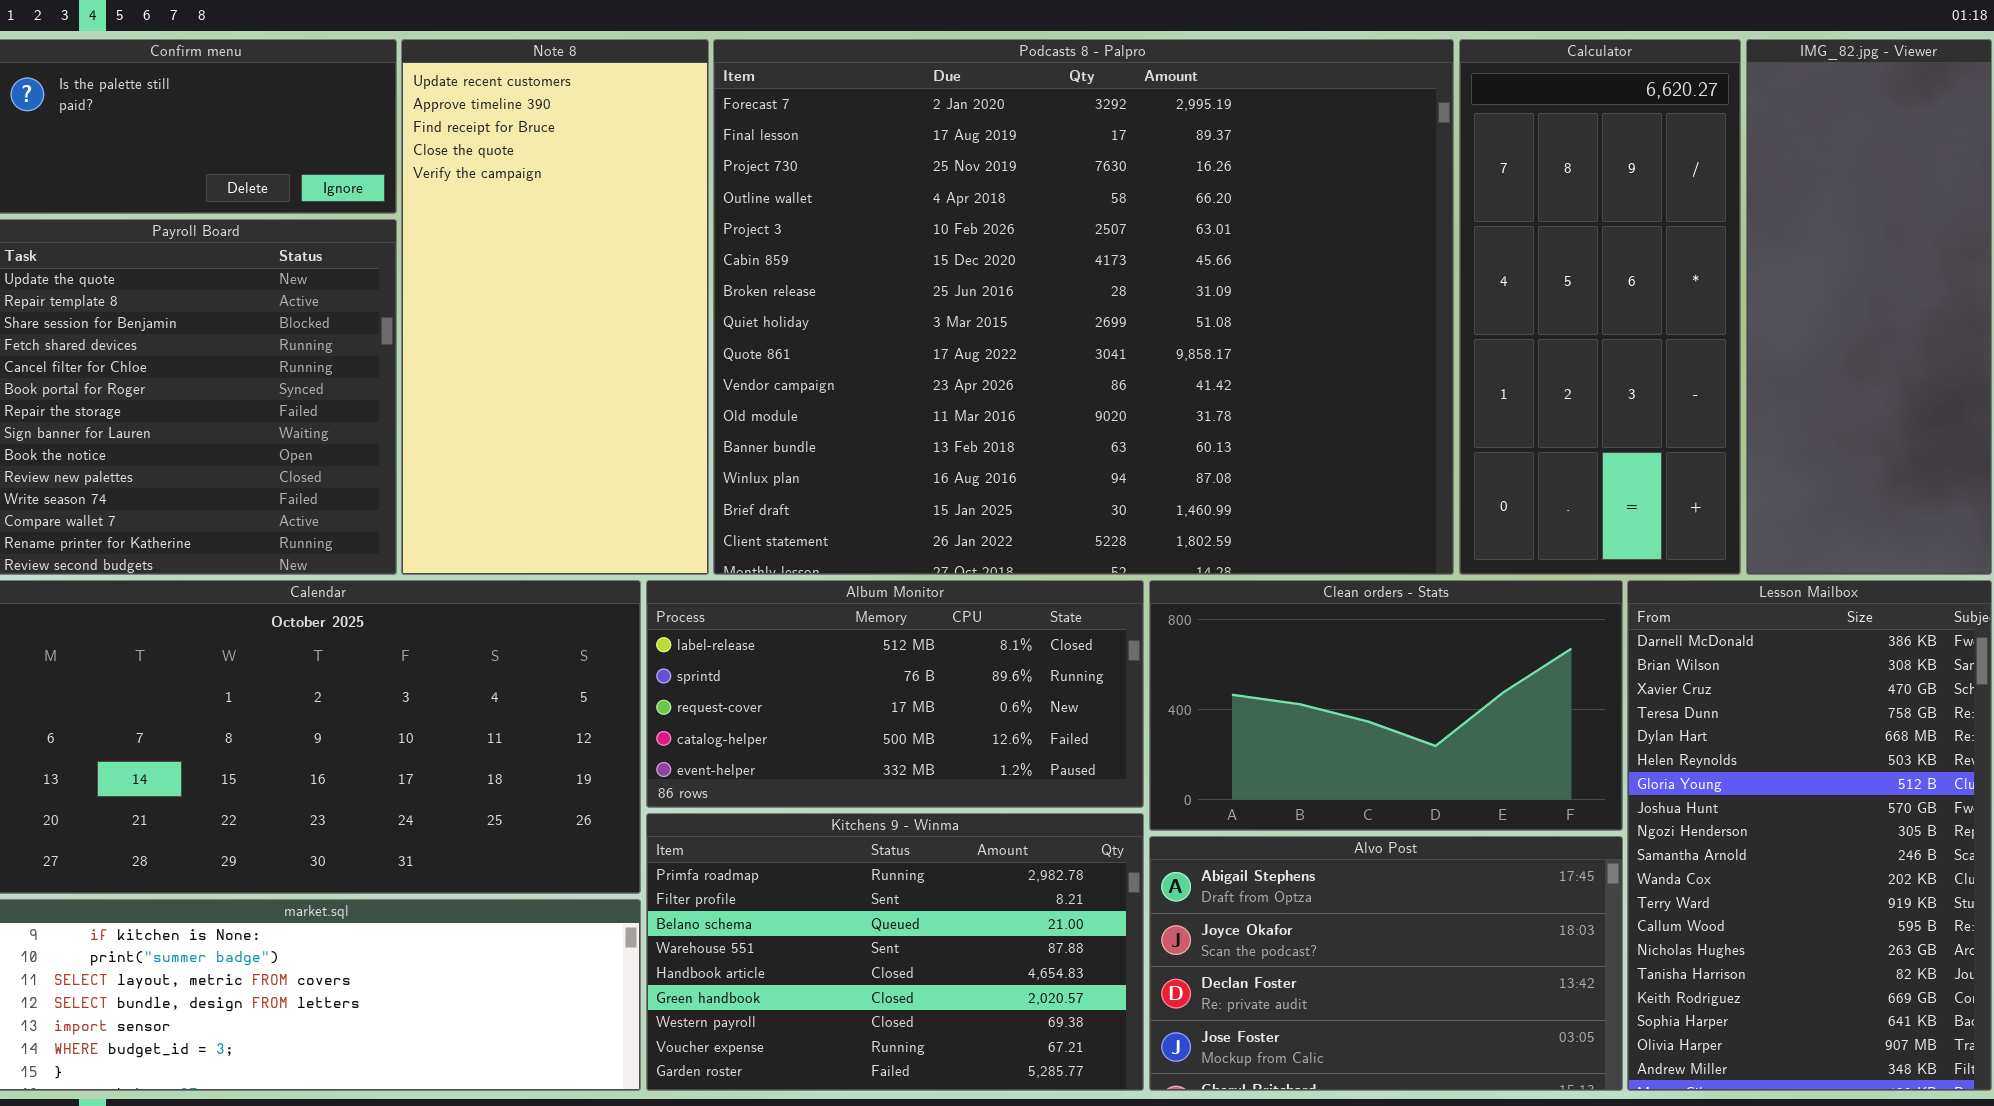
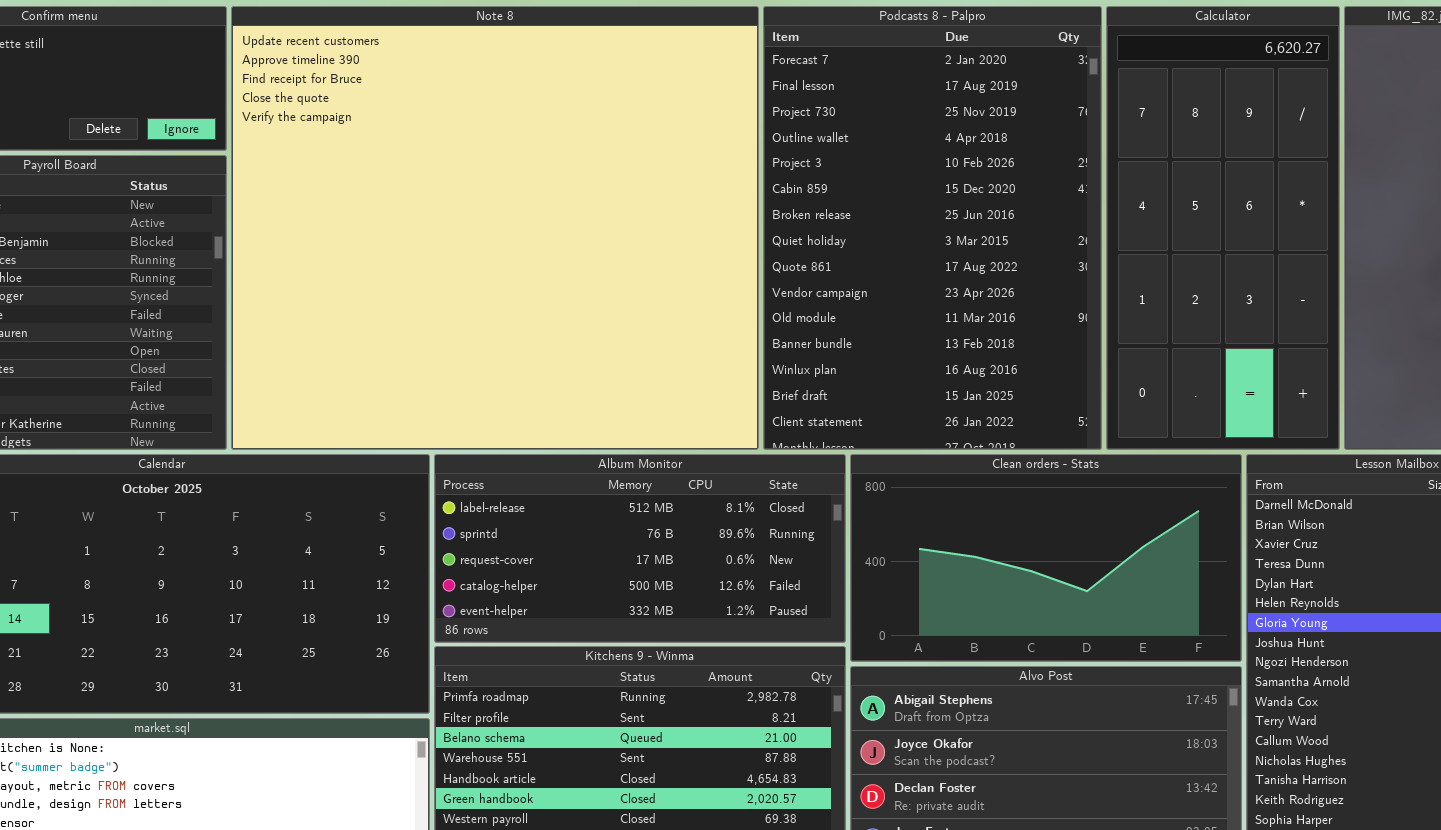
Note 8: [401,39,709,575] -> [231,6,759,450], resized
Podcasts 8 - Palpro: [713,39,1454,575] -> [763,6,1102,450], resized

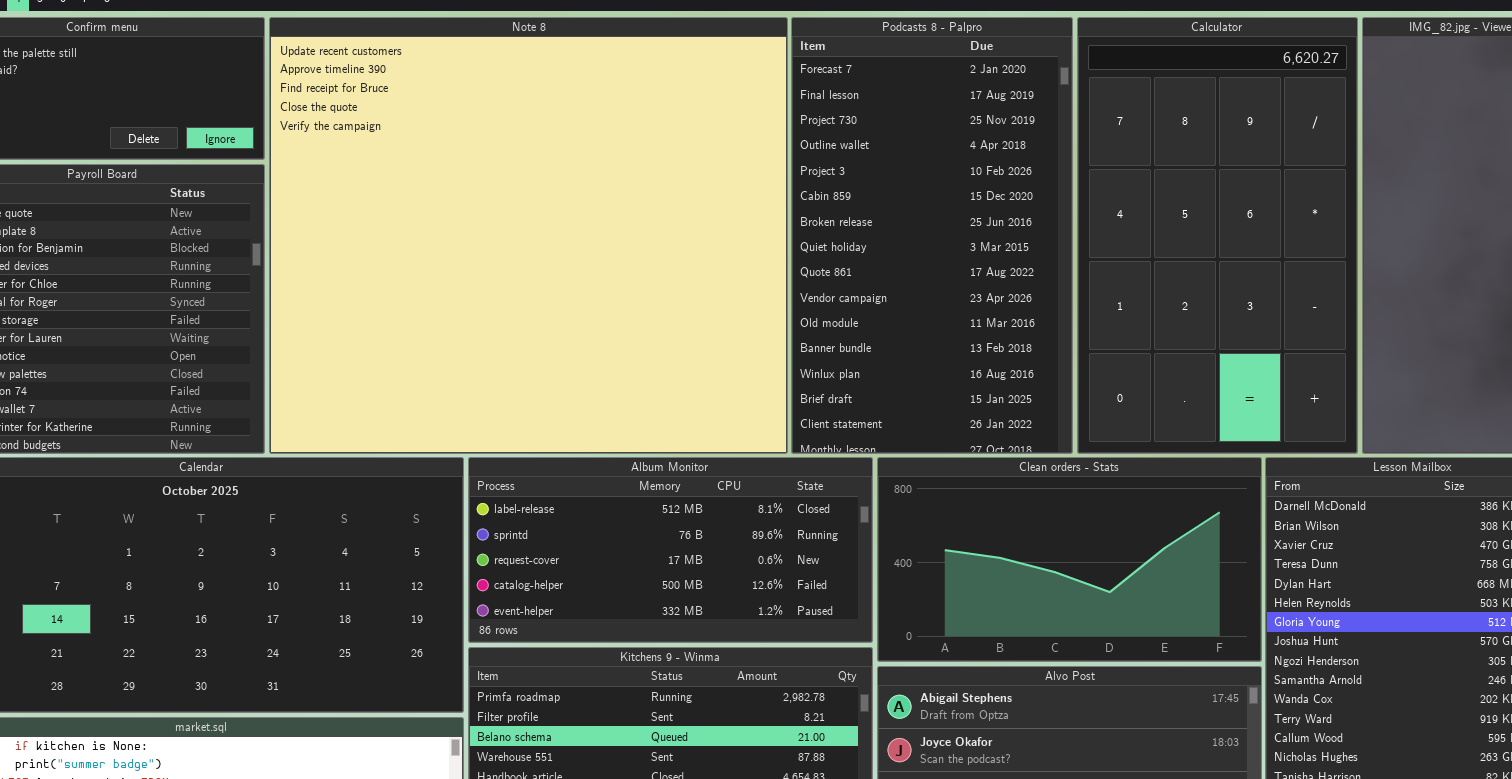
Podcasts 8 - Palpro: [763,6,1102,450] -> [791,17,1073,454], resized
Calculator: [1106,6,1340,450] -> [1077,17,1358,454], resized

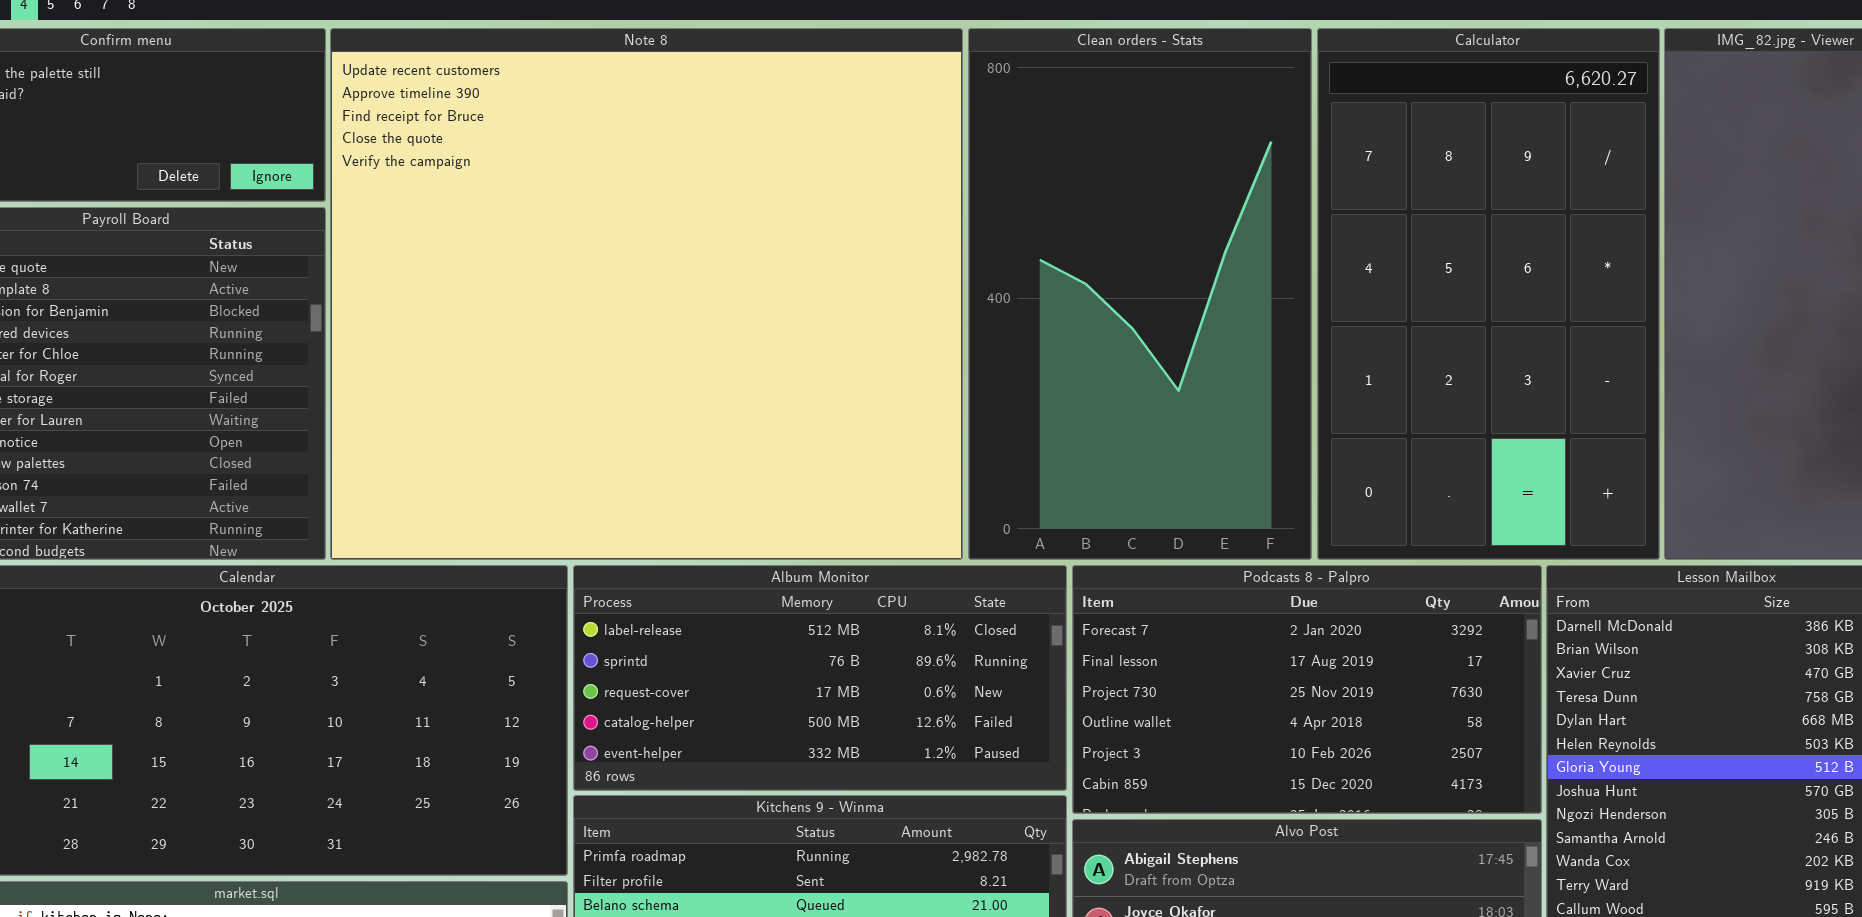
Podcasts 8 - Palpro: [791,17,1073,454] -> [1072,565,1542,814], moved, resized
Clean orders - Stats: [877,457,1262,662] -> [968,28,1312,560], moved, resized

